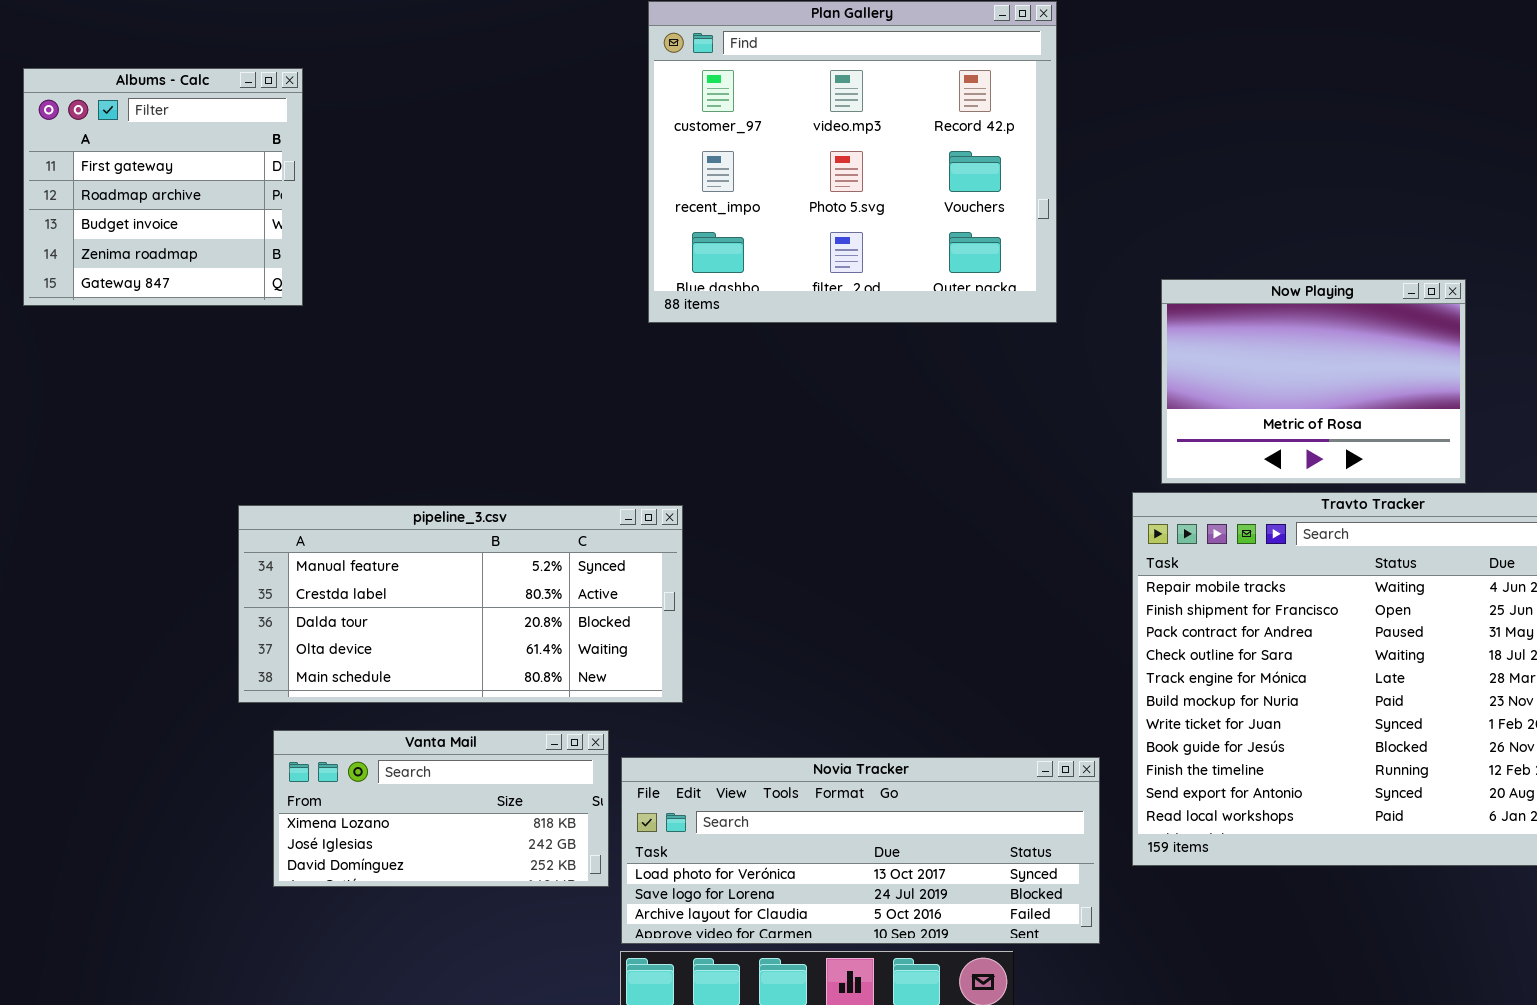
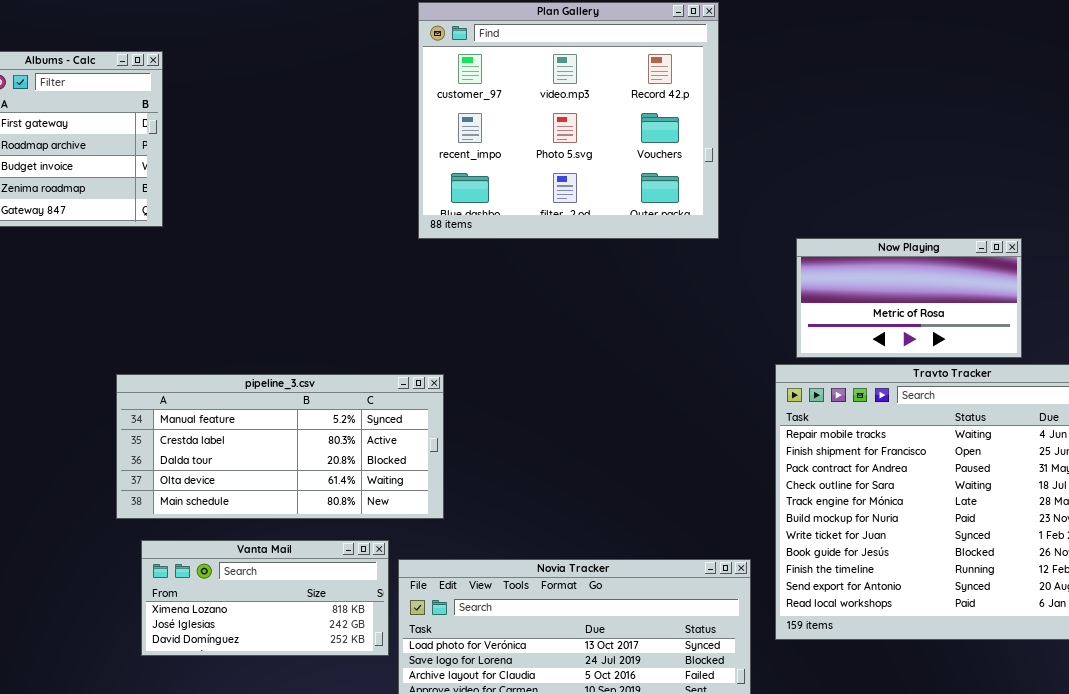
Now Playing: [1161,279,1466,484] -> [796,238,1022,358], resized

